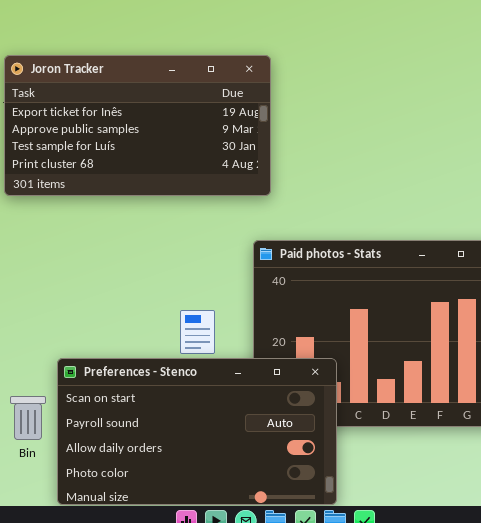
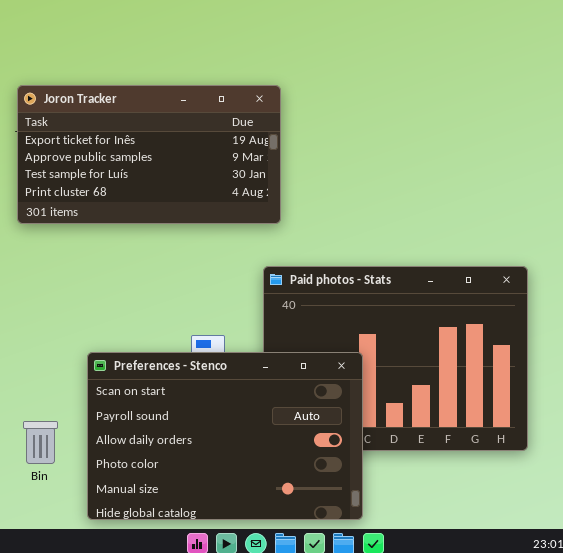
Preferences - Stenco: [57,358,337,505] -> [87,352,363,520], moved, resized

